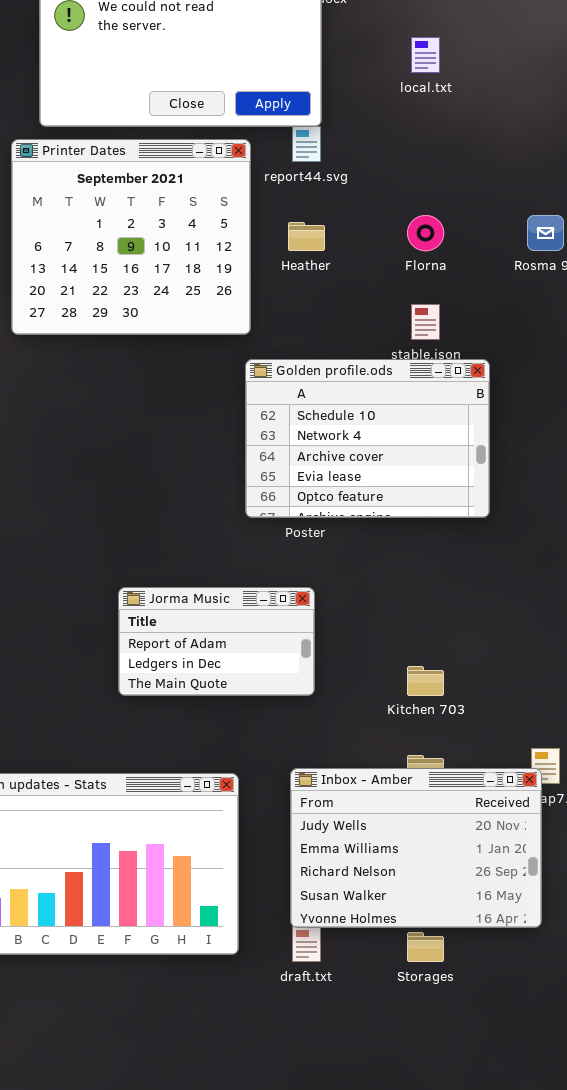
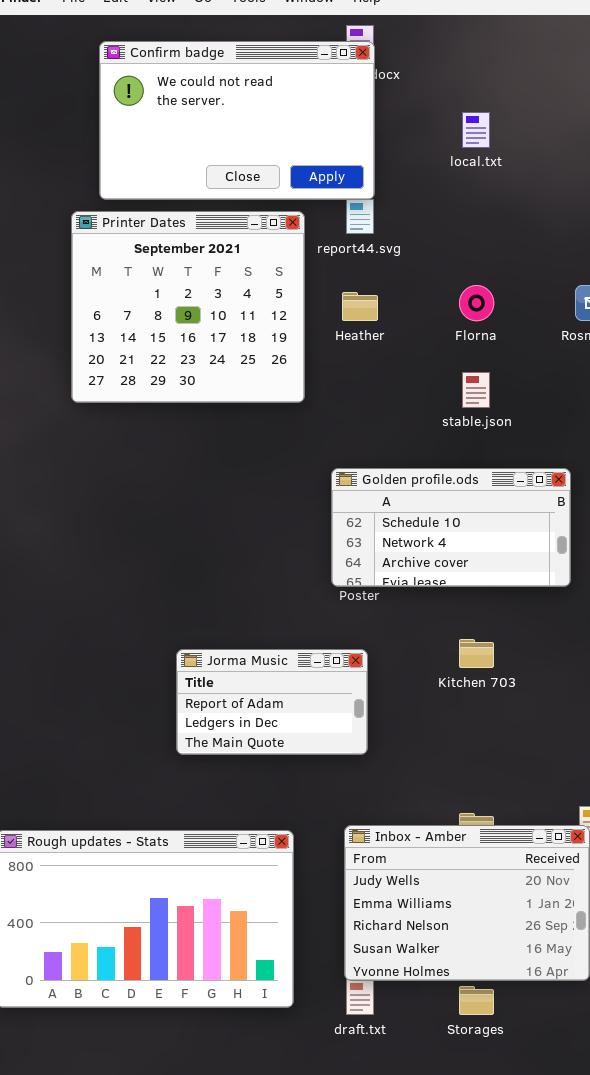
Golden profile.ods: [245,359,490,518] -> [331,468,571,587], moved, resized
Kitchen 703: [407,666,444,696] -> [459,639,494,668], moved

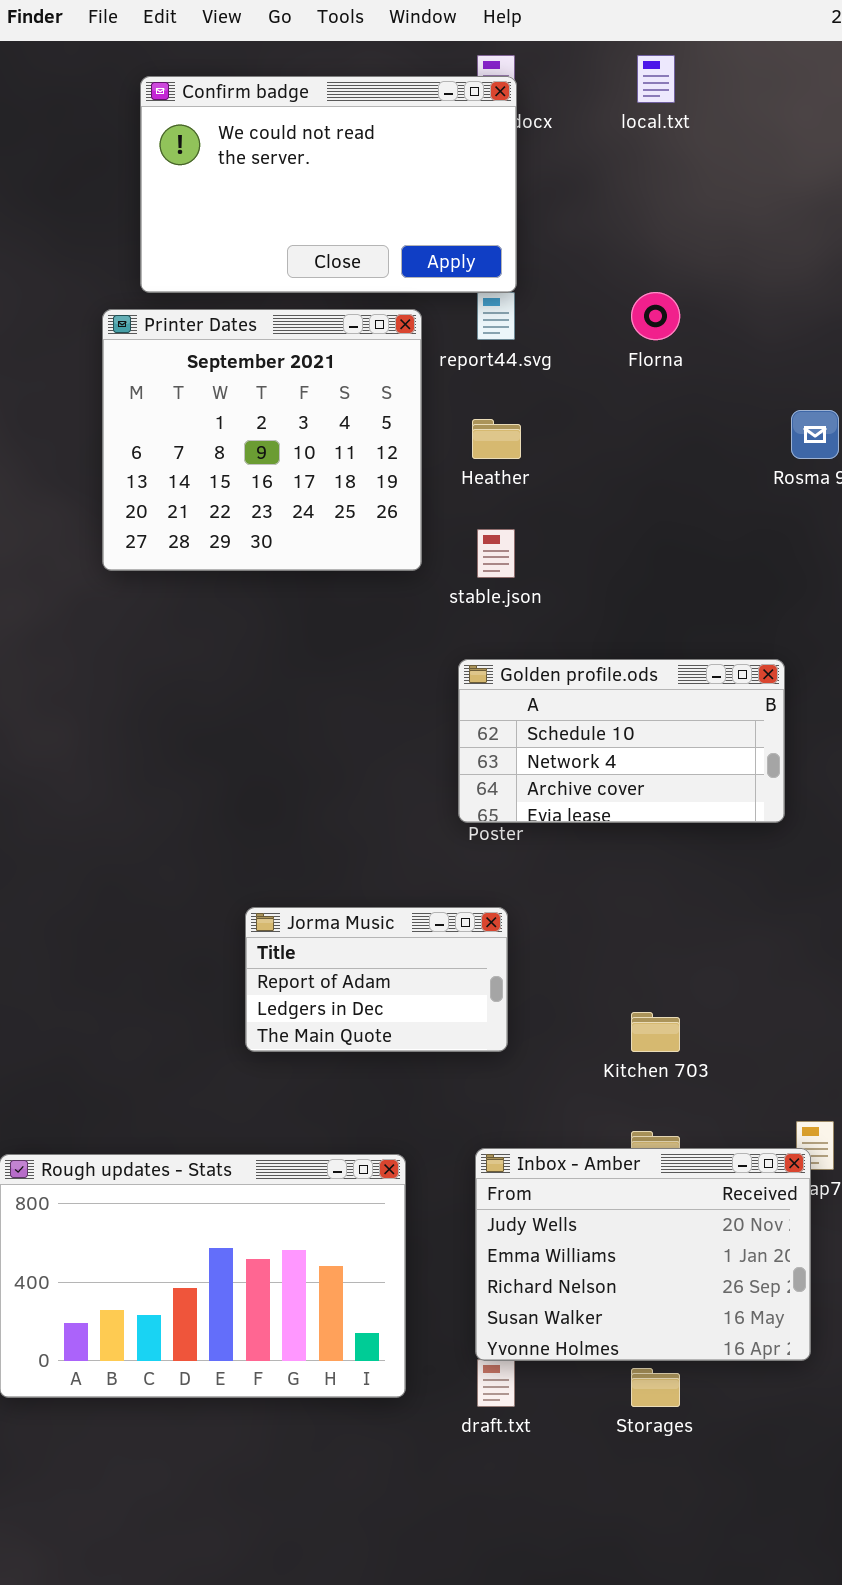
local.txt: [462,112,490,148] -> [637,55,675,103], moved
Florna: [459,285,494,321] -> [631,292,680,340], moved
stable.json: [462,372,490,408] -> [477,529,515,578], moved
Kitchen 703: [459,639,494,668] -> [631,1012,680,1052], moved

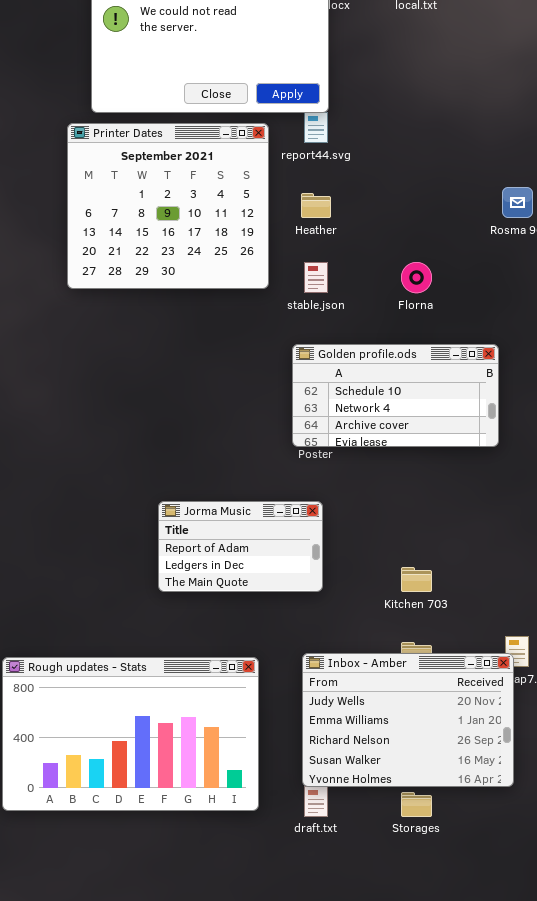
Florna: [631,292,680,340] -> [401,262,432,293], moved

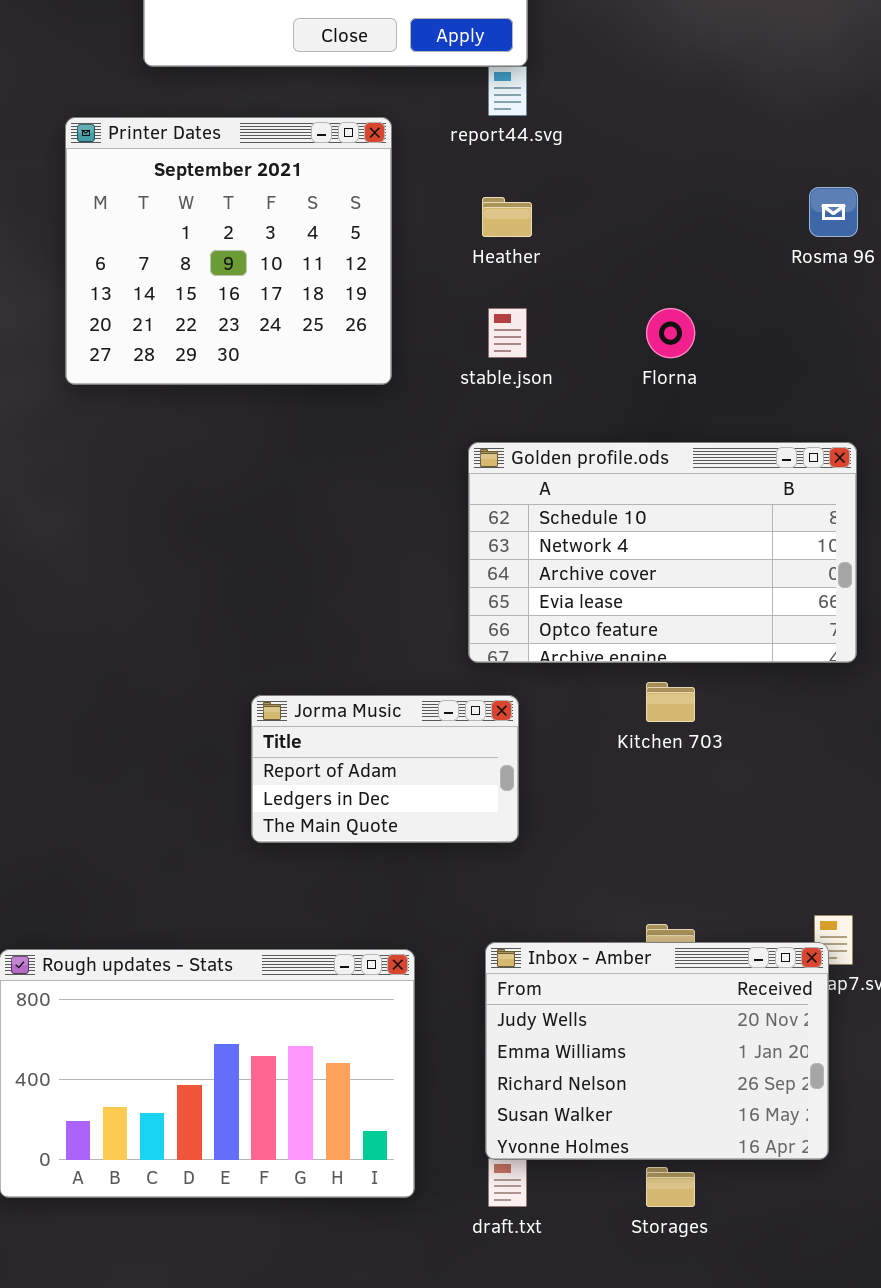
Printer Dates: [67,123,269,289] -> [65,117,392,385], moved
Golden profile.ods: [292,344,499,447] -> [468,442,857,663], resized
Kitchen 703: [401,567,432,592] -> [646,682,695,722], moved

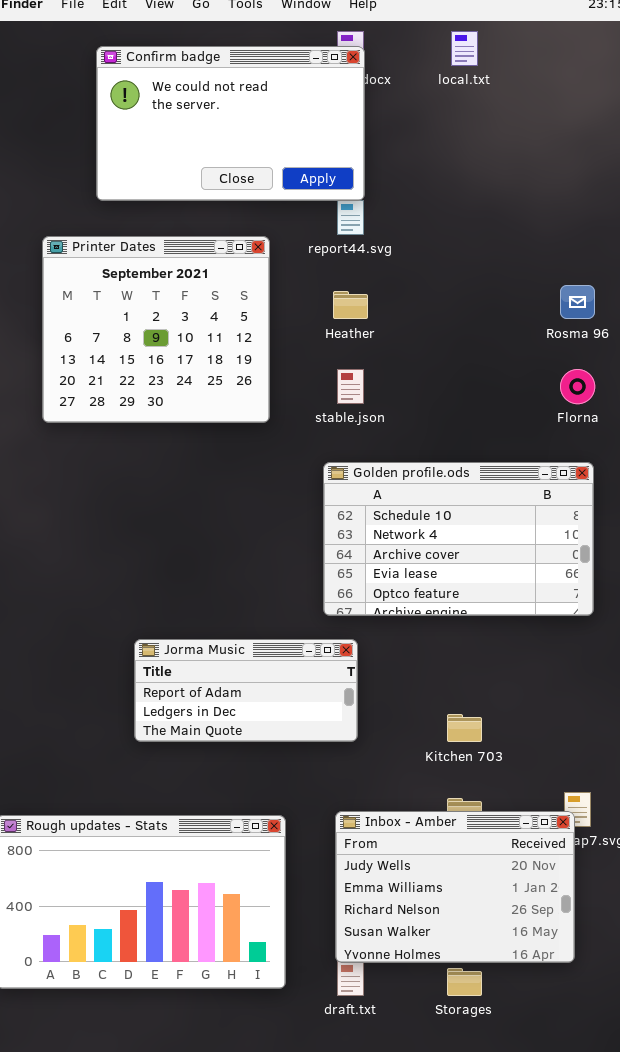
Florna: [646,308,695,358] -> [560,369,595,404], moved
Kitchen 703: [646,682,695,722] -> [447,714,482,742], moved
Jorma Music: [251,695,519,843] -> [134,639,358,742], resized

